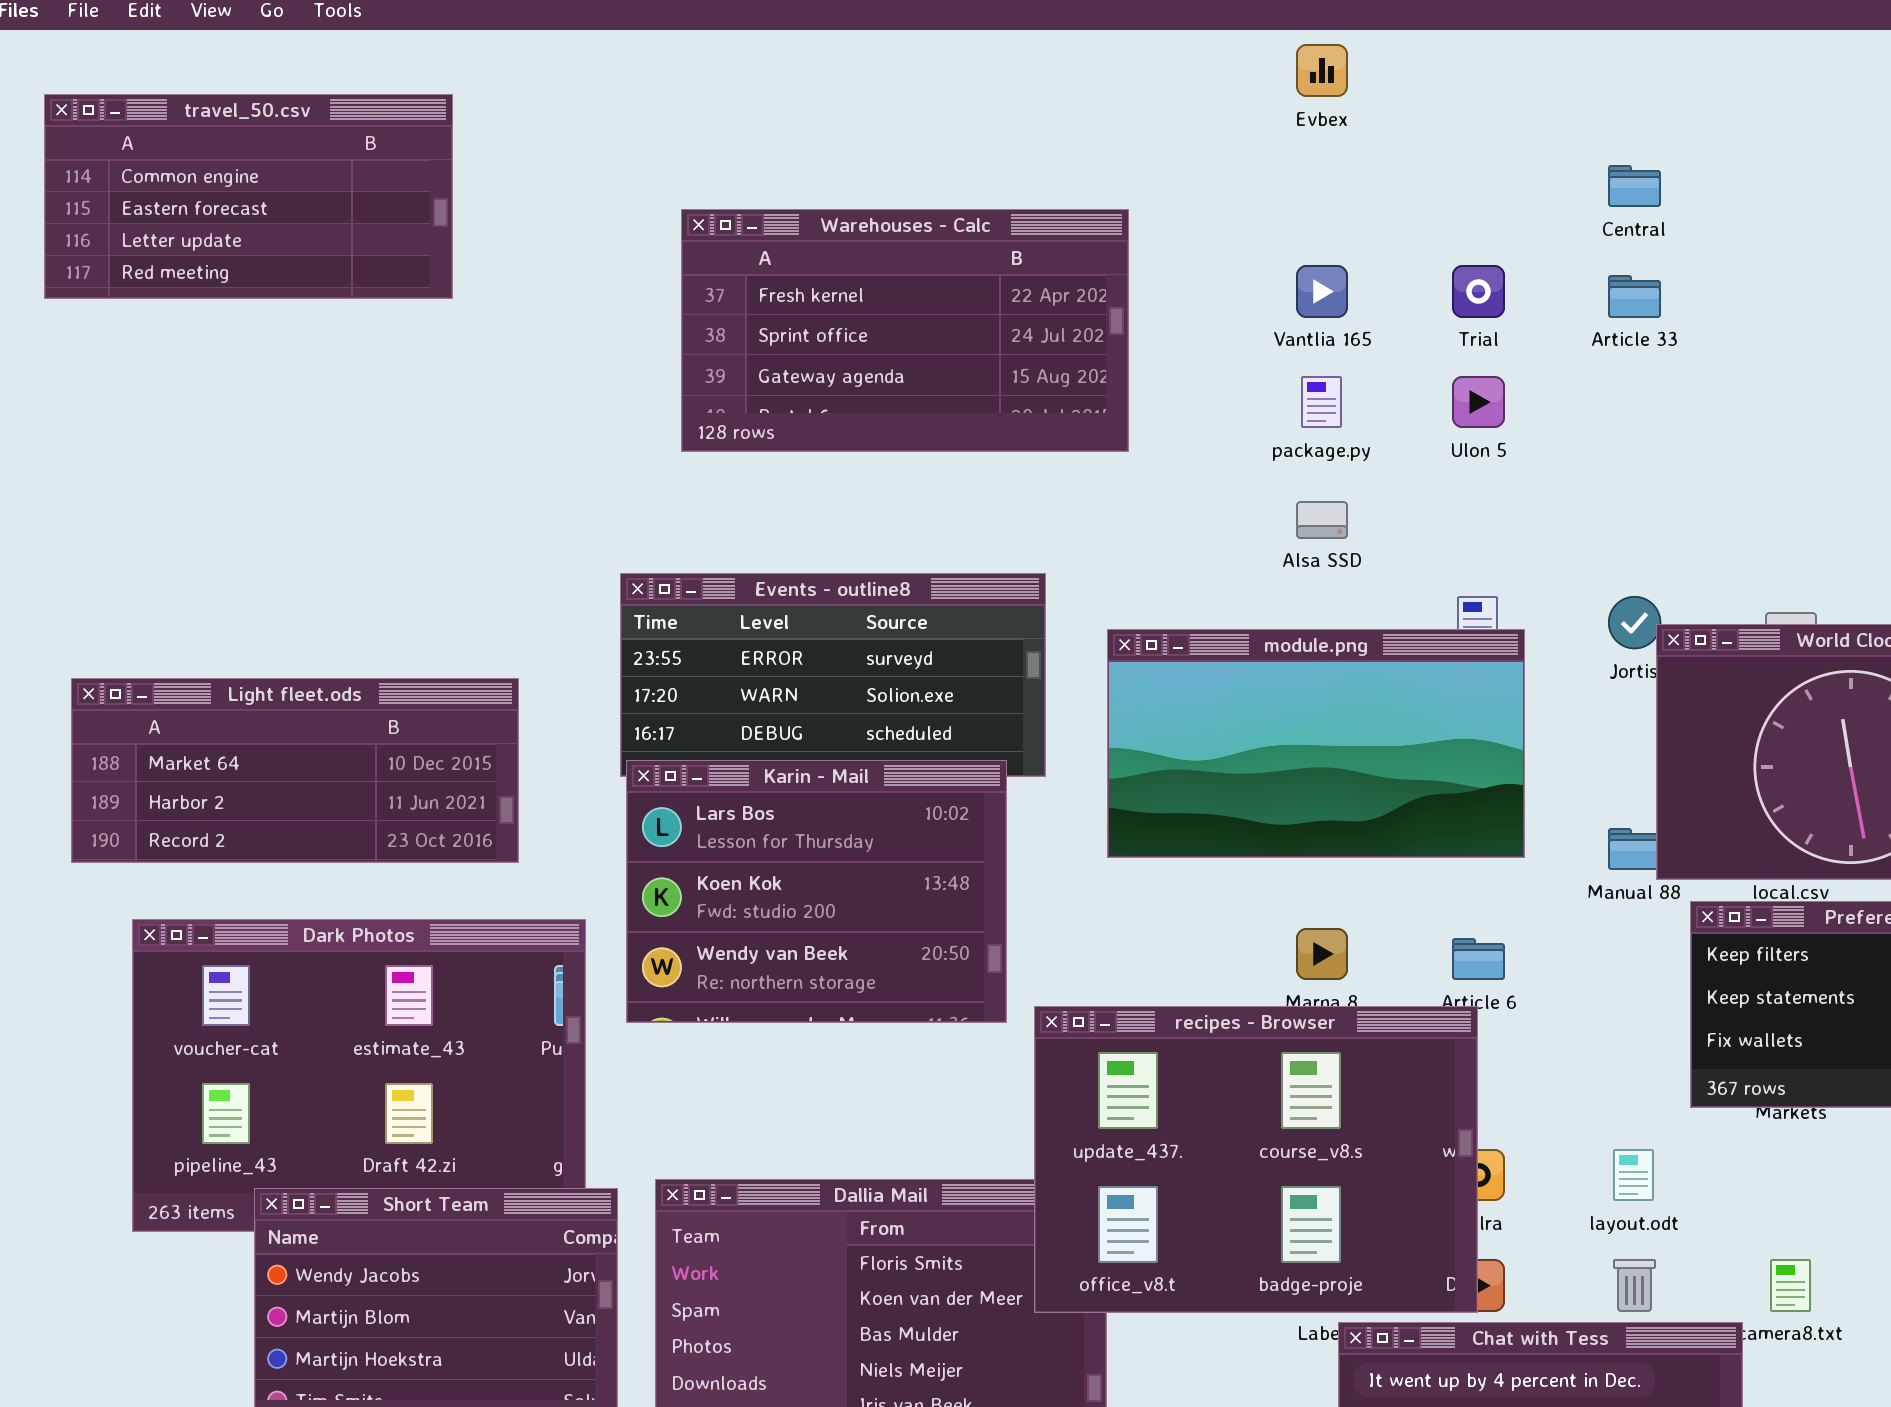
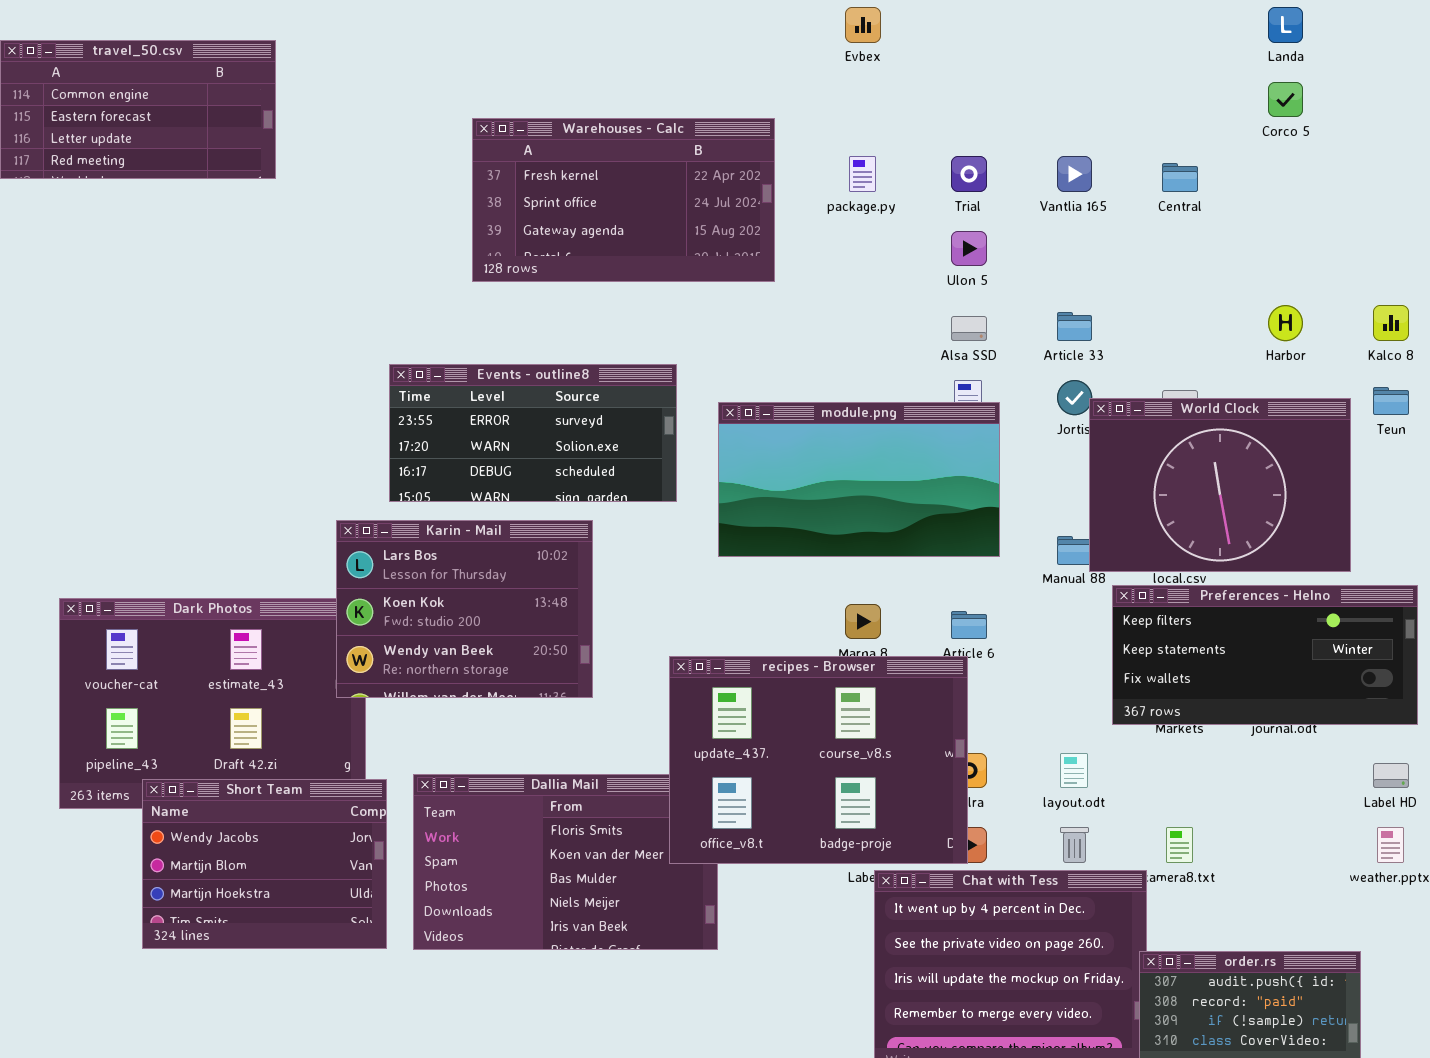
Central: [1608,165,1661,207] -> [1162,163,1198,192], moved
Warehouses - Calc: [681,209,1129,452] -> [472,118,775,282], moved
Vantlia 165: [1296,265,1348,318] -> [1057,156,1092,192], moved
Article 33: [1608,275,1661,318] -> [1057,312,1092,341], moved
package.py: [1301,376,1342,428] -> [849,156,876,192], moved
Alsa SSD: [1296,501,1348,539] -> [951,316,987,341], moved
Light fleet.ods: [71,678,519,863] -> none, closed
Karin - Mail: [626,760,1007,1023] -> [336,520,593,698], moved

